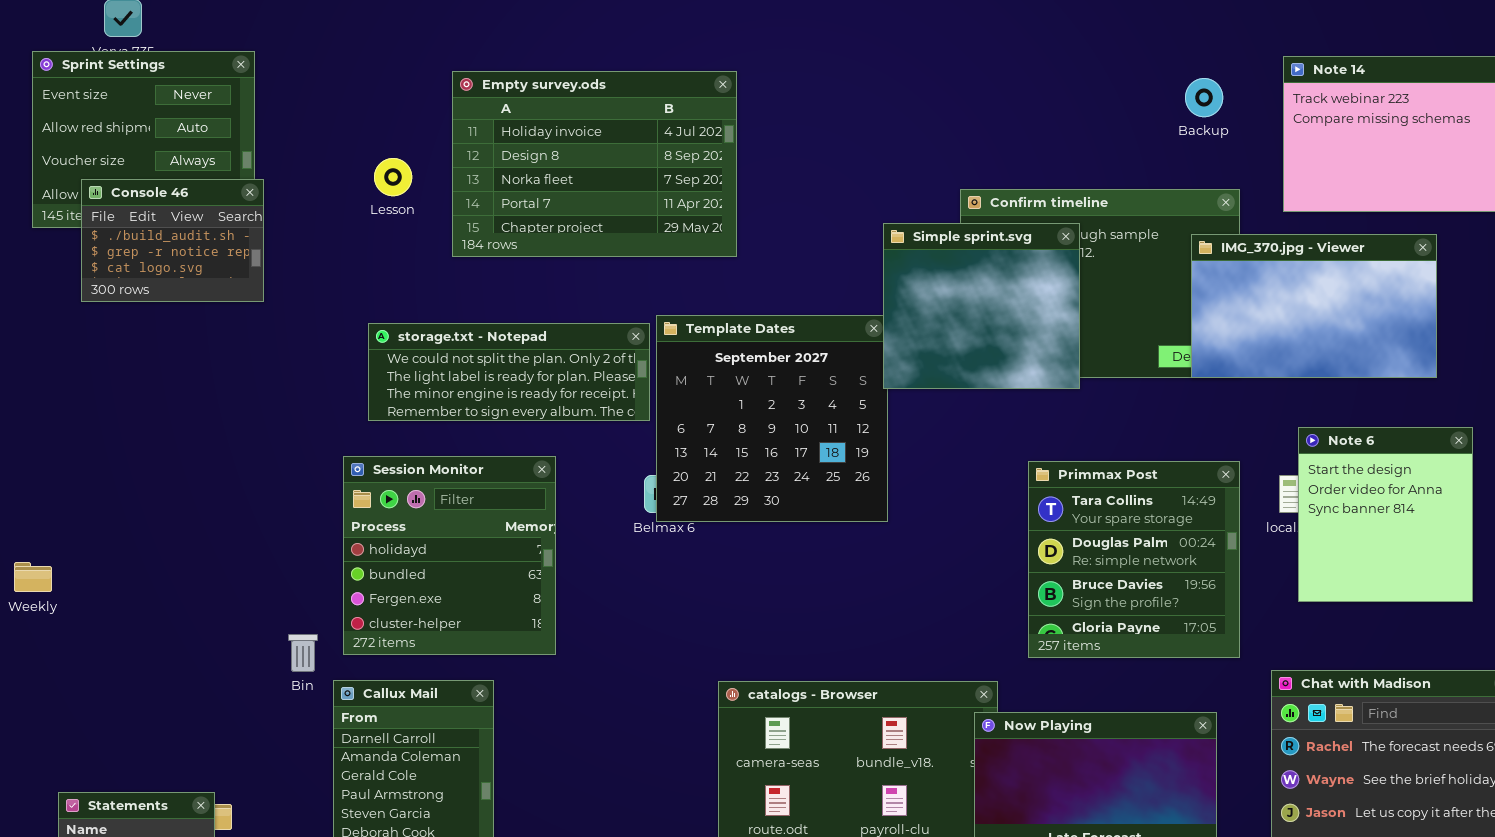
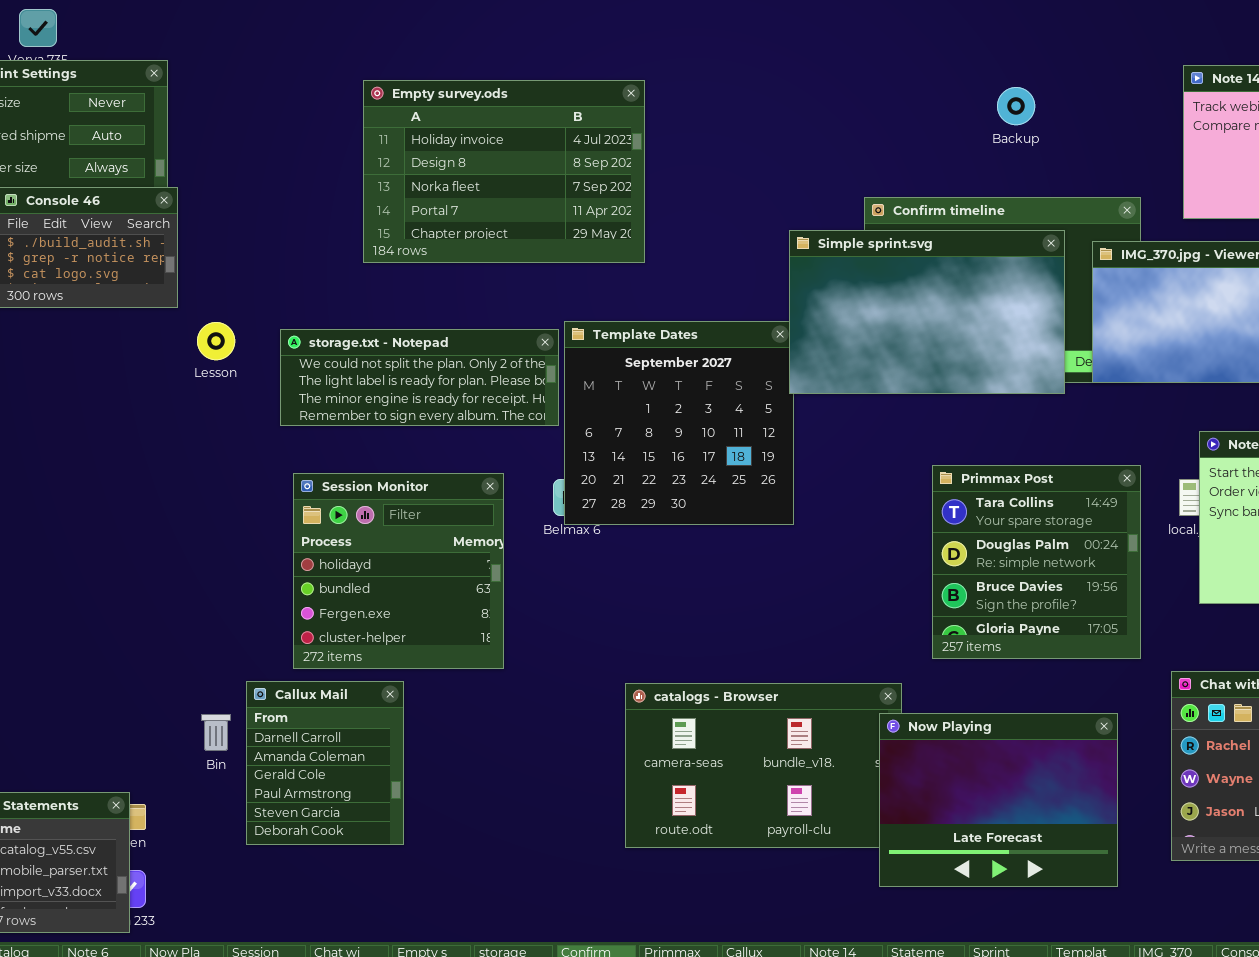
Backup: [1185,78,1223,117] -> [997,87,1035,125], moved
Lesson: [374,158,412,196] -> [197,322,235,360], moved
Simple sprint.svg: [883,223,1080,389] -> [789,230,1065,394], resized
Session Monitor: [343,456,556,655] -> [293,473,504,669], moved
Bin: [288,634,318,672] -> [201,714,231,751], moved

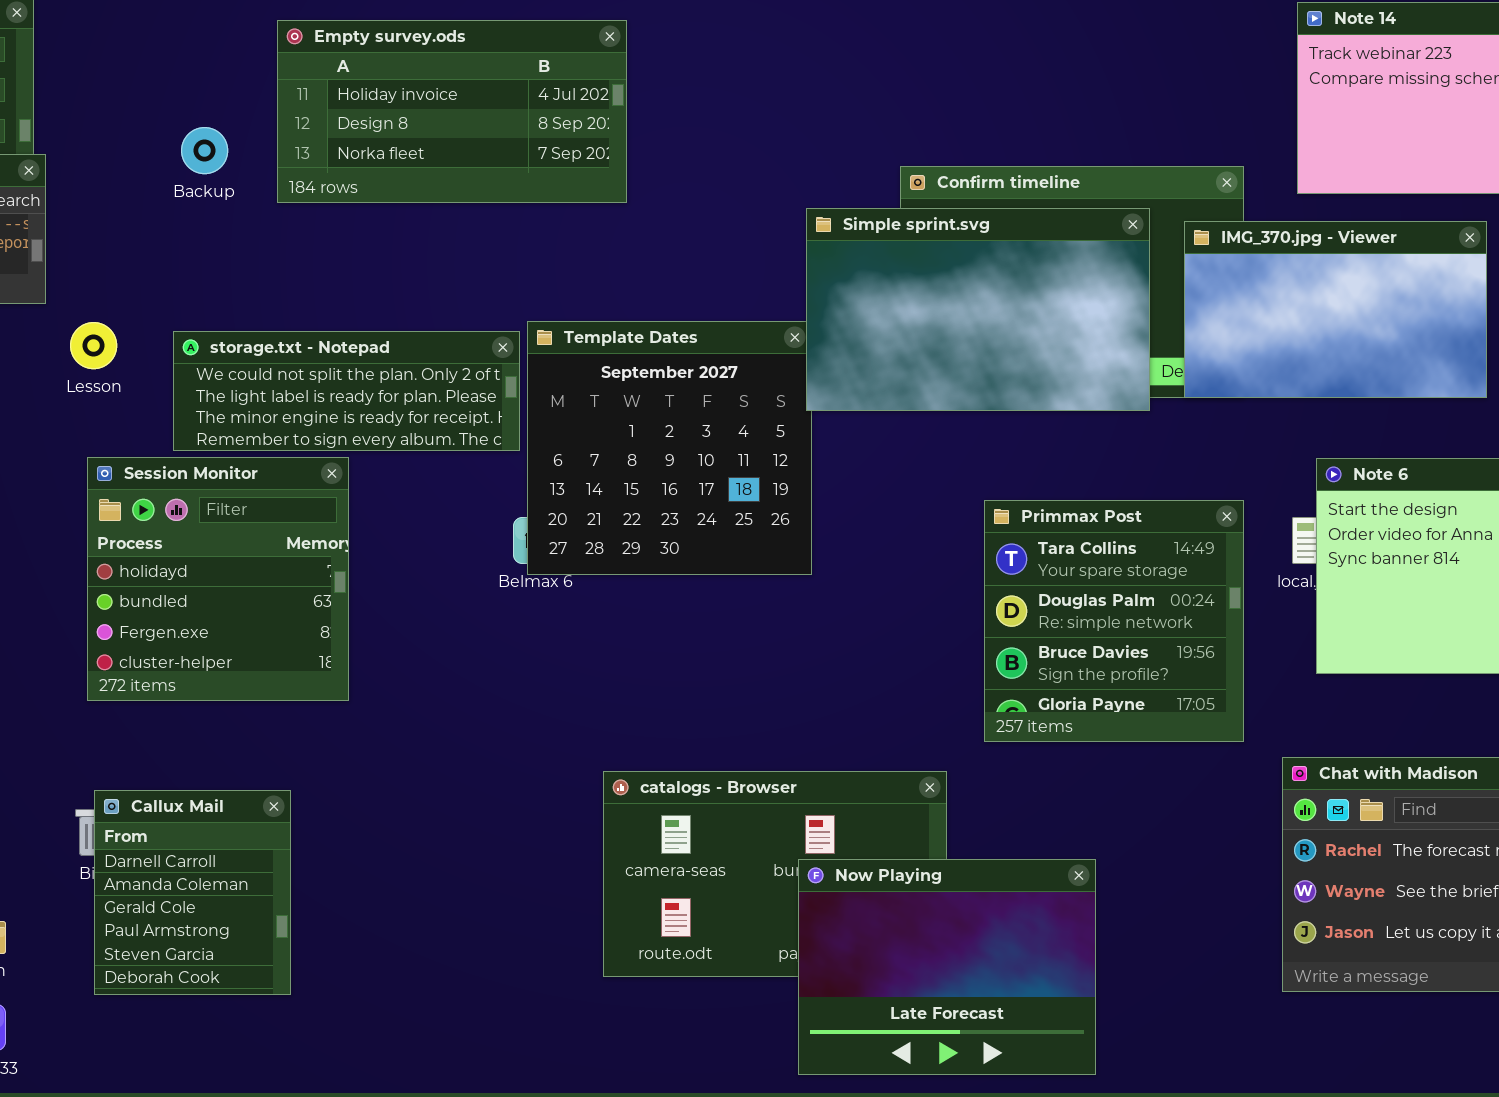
Empty survey.ods: [363,80,645,263] -> [277,20,627,203], resized
Backup: [997,87,1035,125] -> [181,127,228,174], moved
Session Monitor: [293,473,504,669] -> [87,457,349,701], moved
Callux Mail: [246,681,404,845] -> [94,790,291,995], moved
Now Playing: [879,713,1118,887] -> [798,859,1096,1075], moved

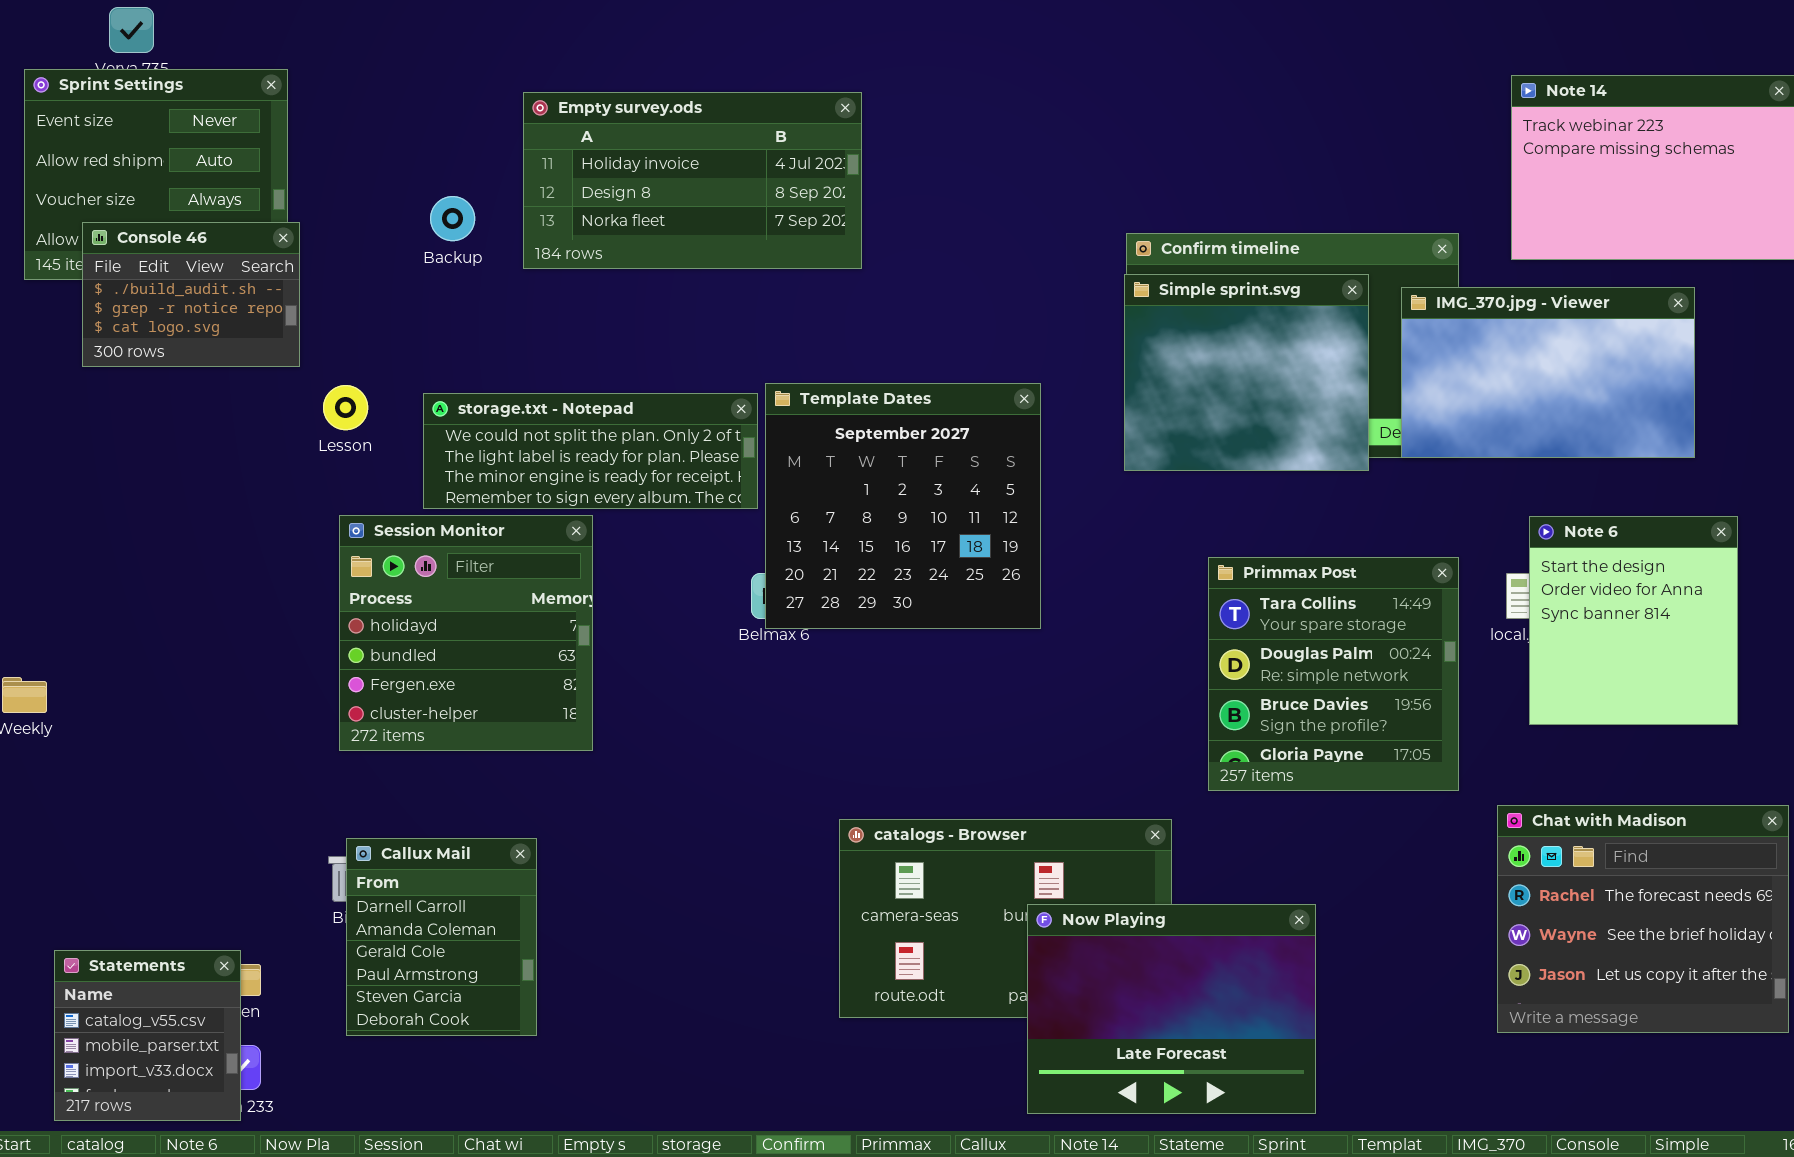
Simple sprint.svg: [806,208,1150,411] -> [1124,274,1369,471], resized

